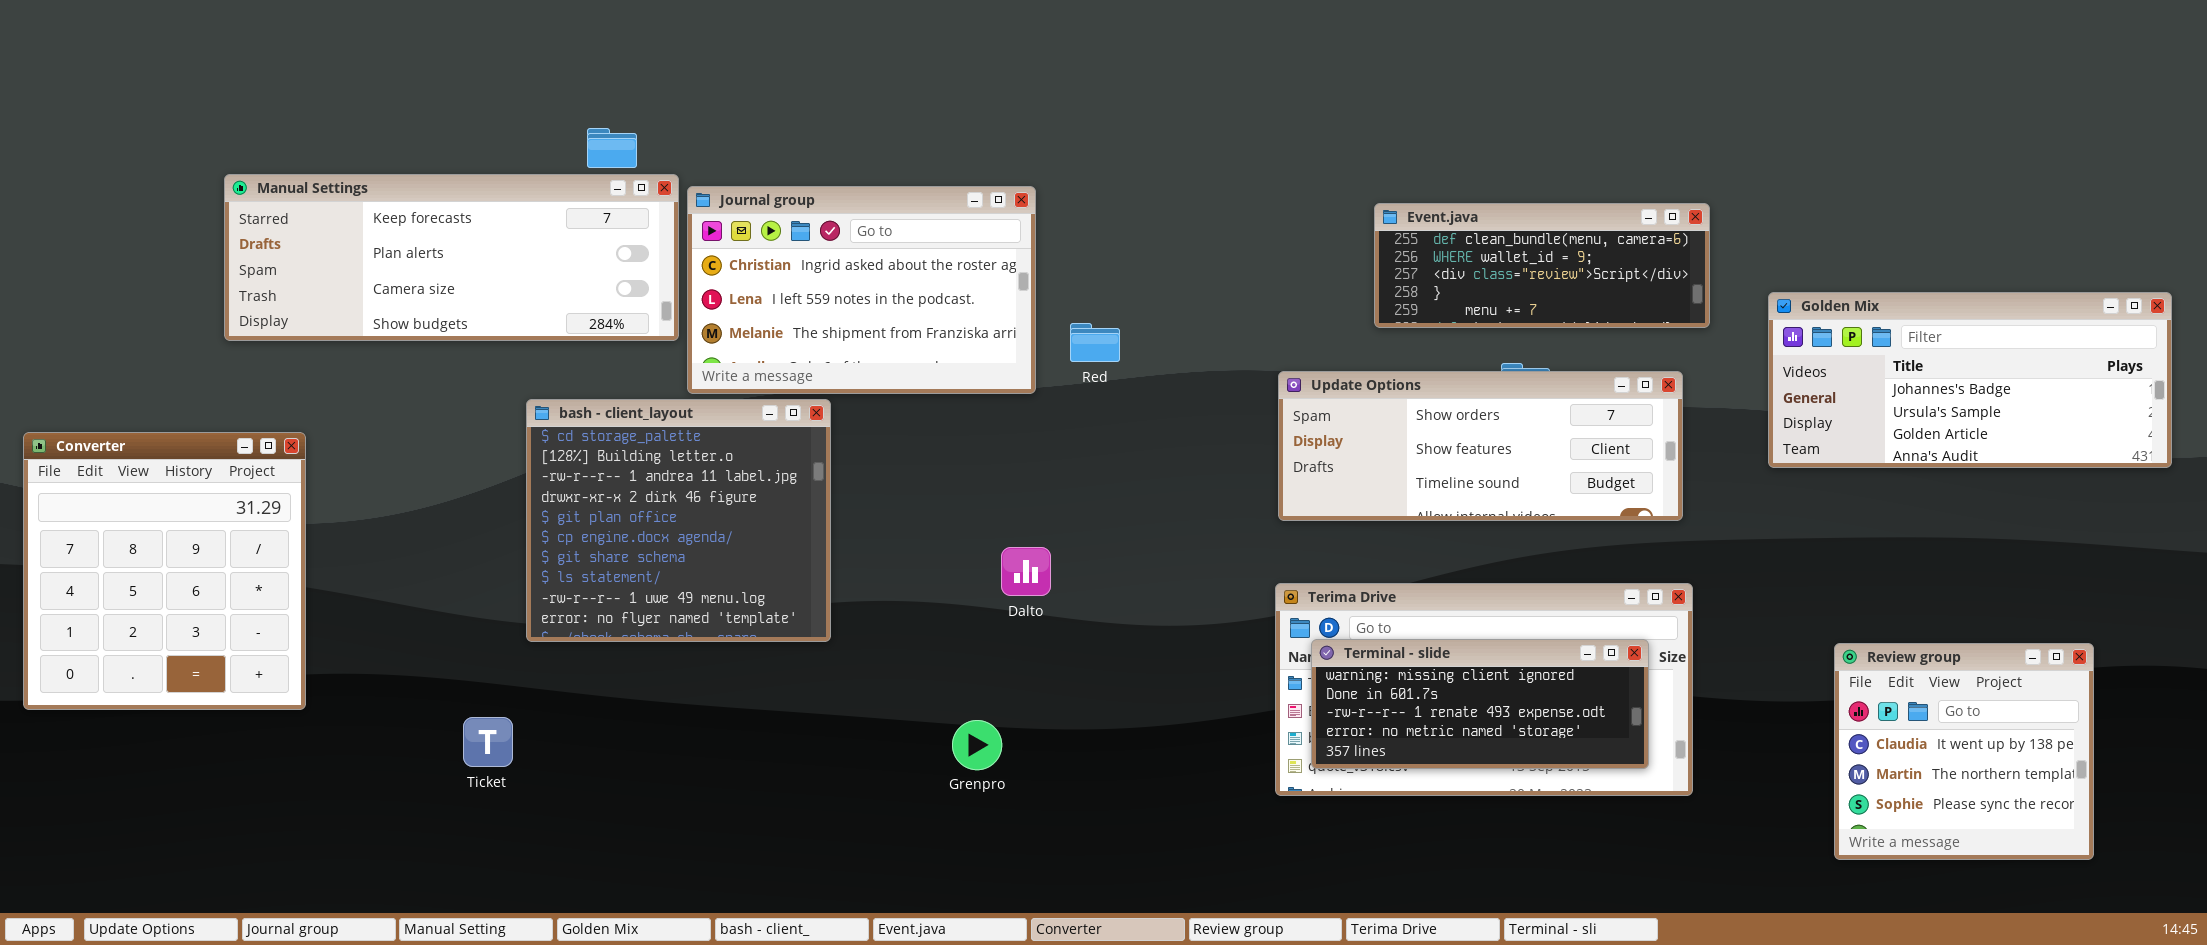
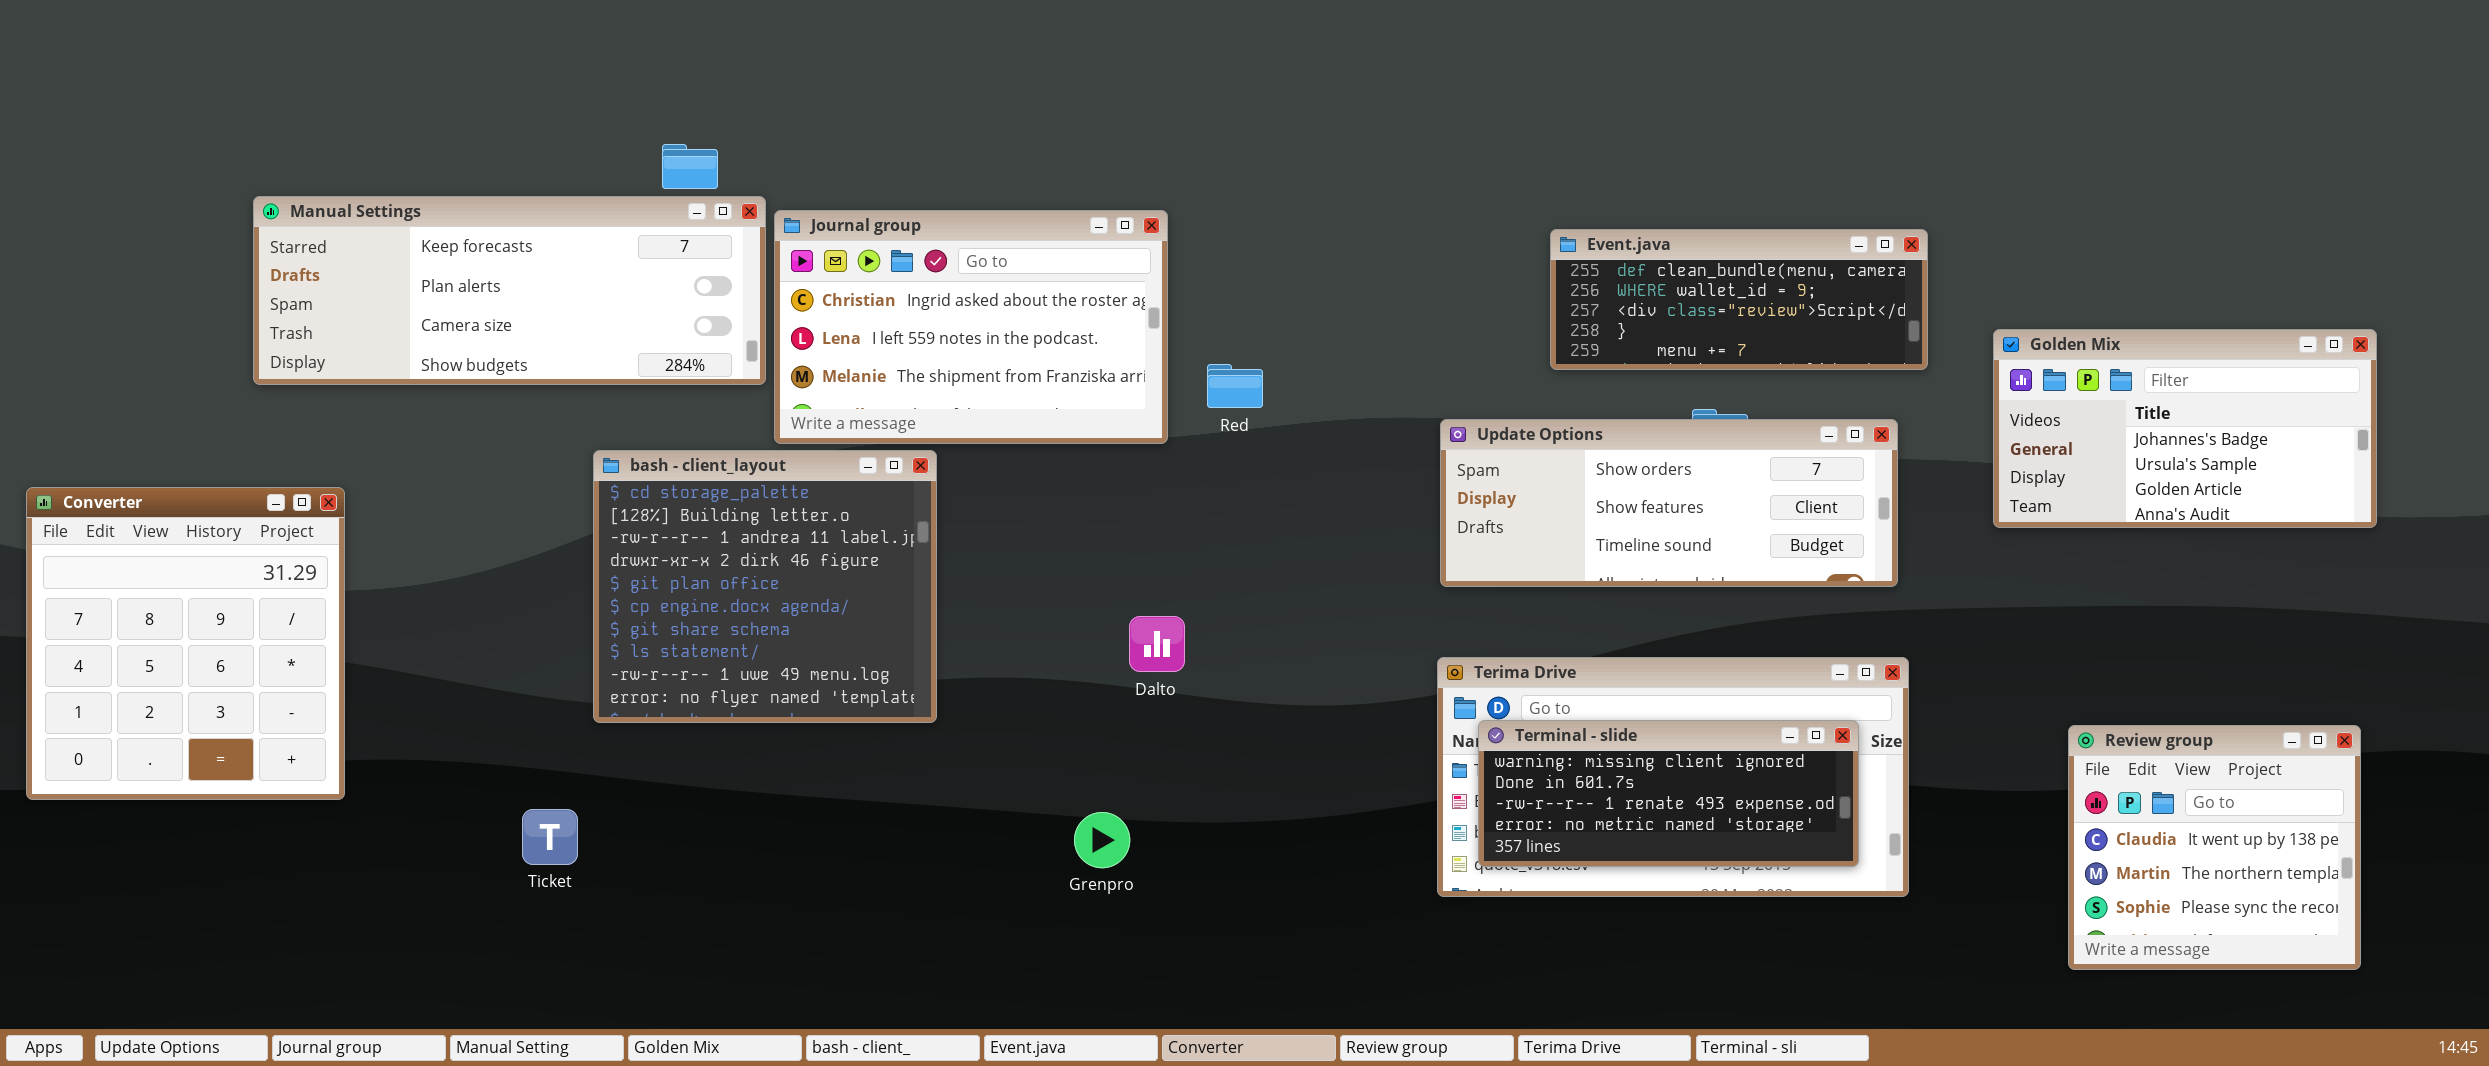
Golden Mix: [1768,292,2172,468] -> [1993,329,2377,528], resized

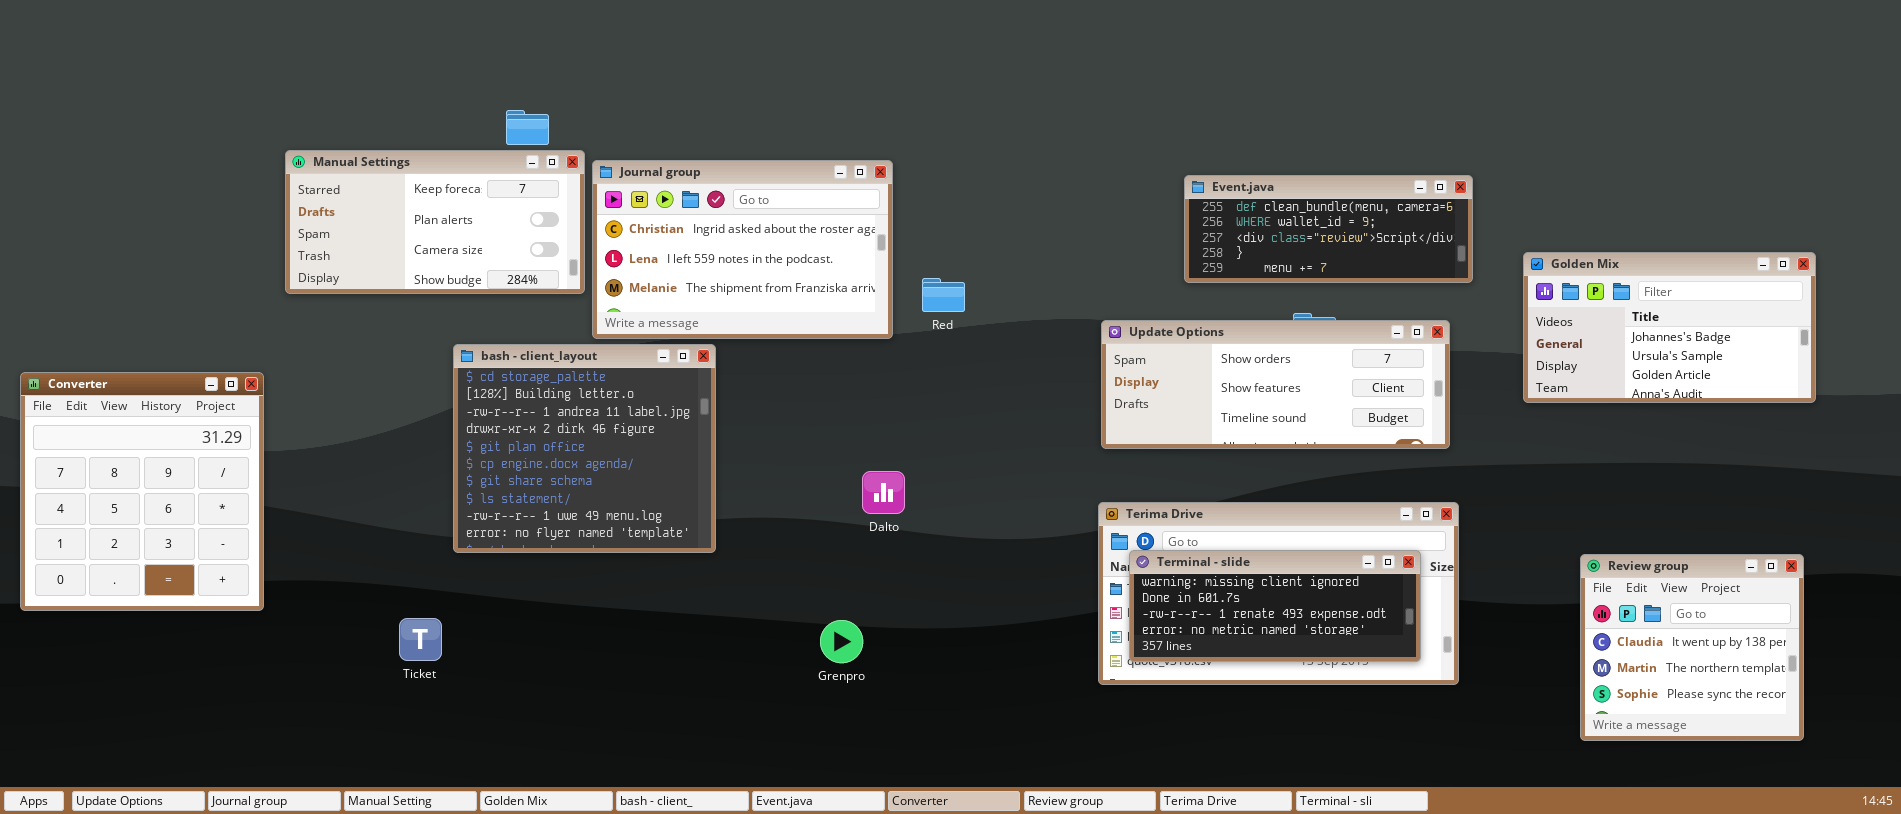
Manual Settings: [253,196,766,385] -> [285,150,585,294], resized

